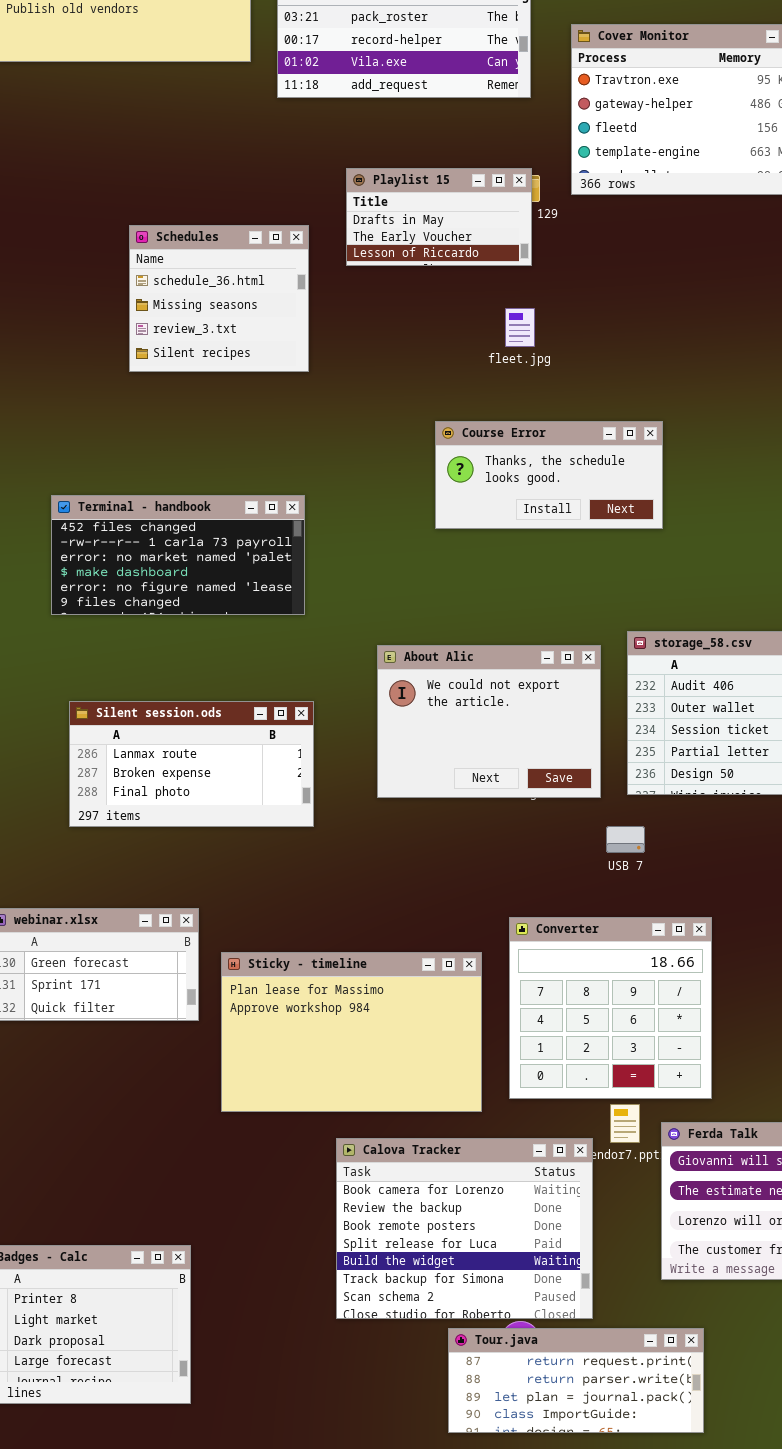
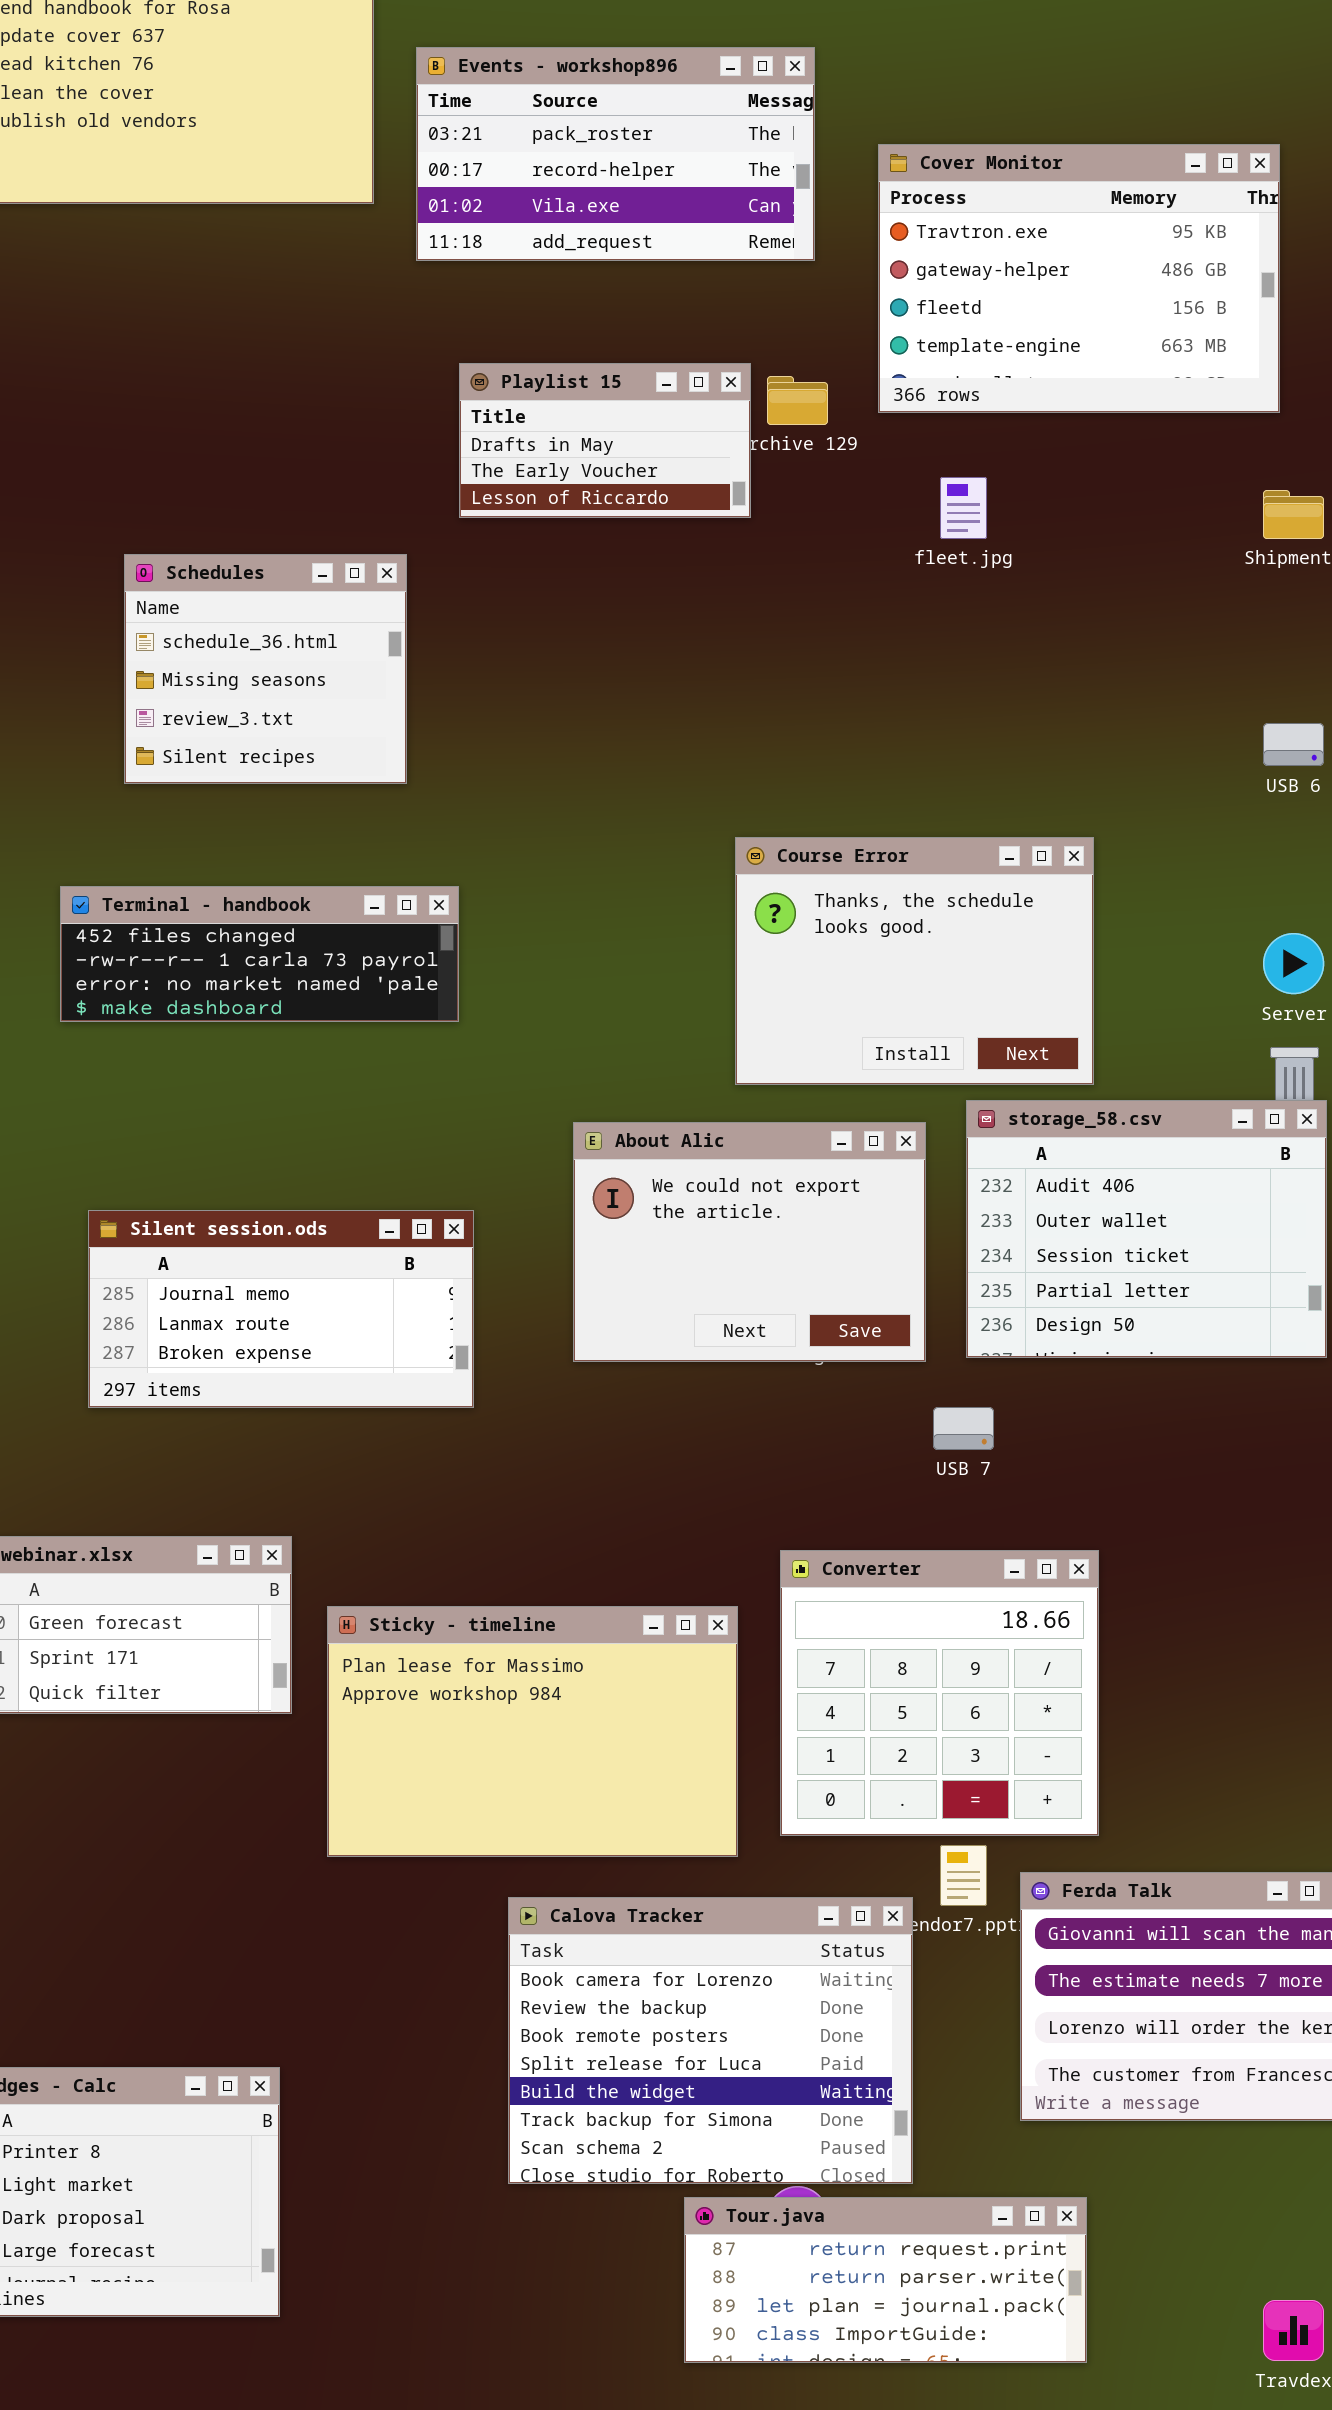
Playlist 15: [346,168,532,266] -> [459,363,751,518], moved
Schedules: [129,225,309,372] -> [124,554,407,784], moved
fleet.jpg: [505,308,535,347] -> [940,477,987,539], moved
Course Error: [435,421,663,529] -> [735,837,1094,1085], moved, resized
Terminal - handbook: [51,495,305,615] -> [60,886,459,1022], resized
Silent session.ods: [69,701,314,827] -> [88,1210,474,1408], scrolled up 1 row

